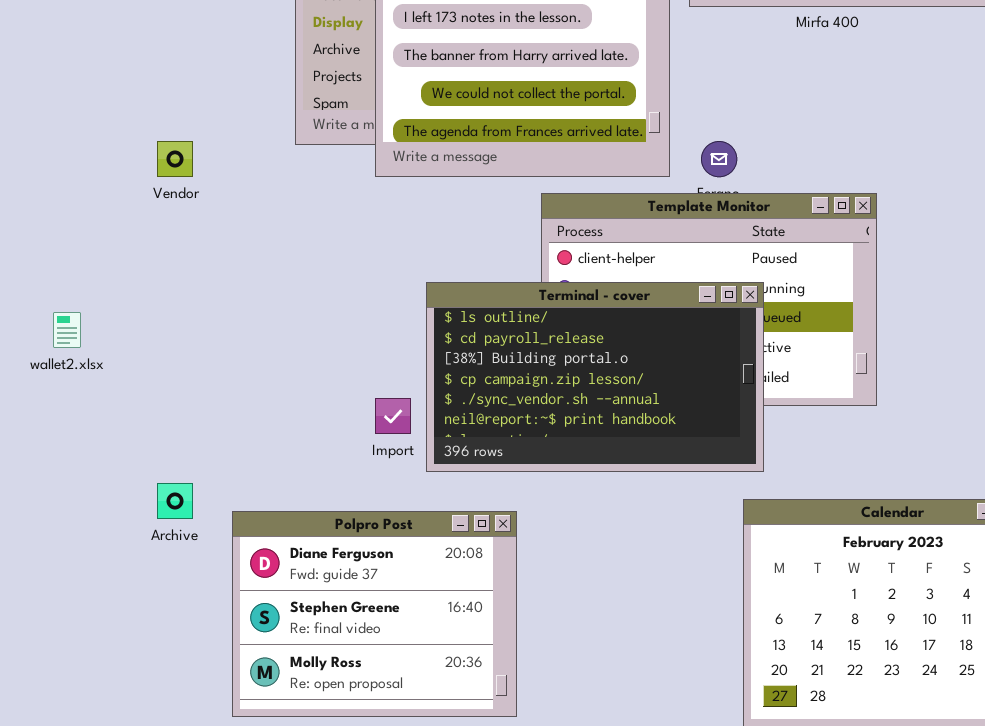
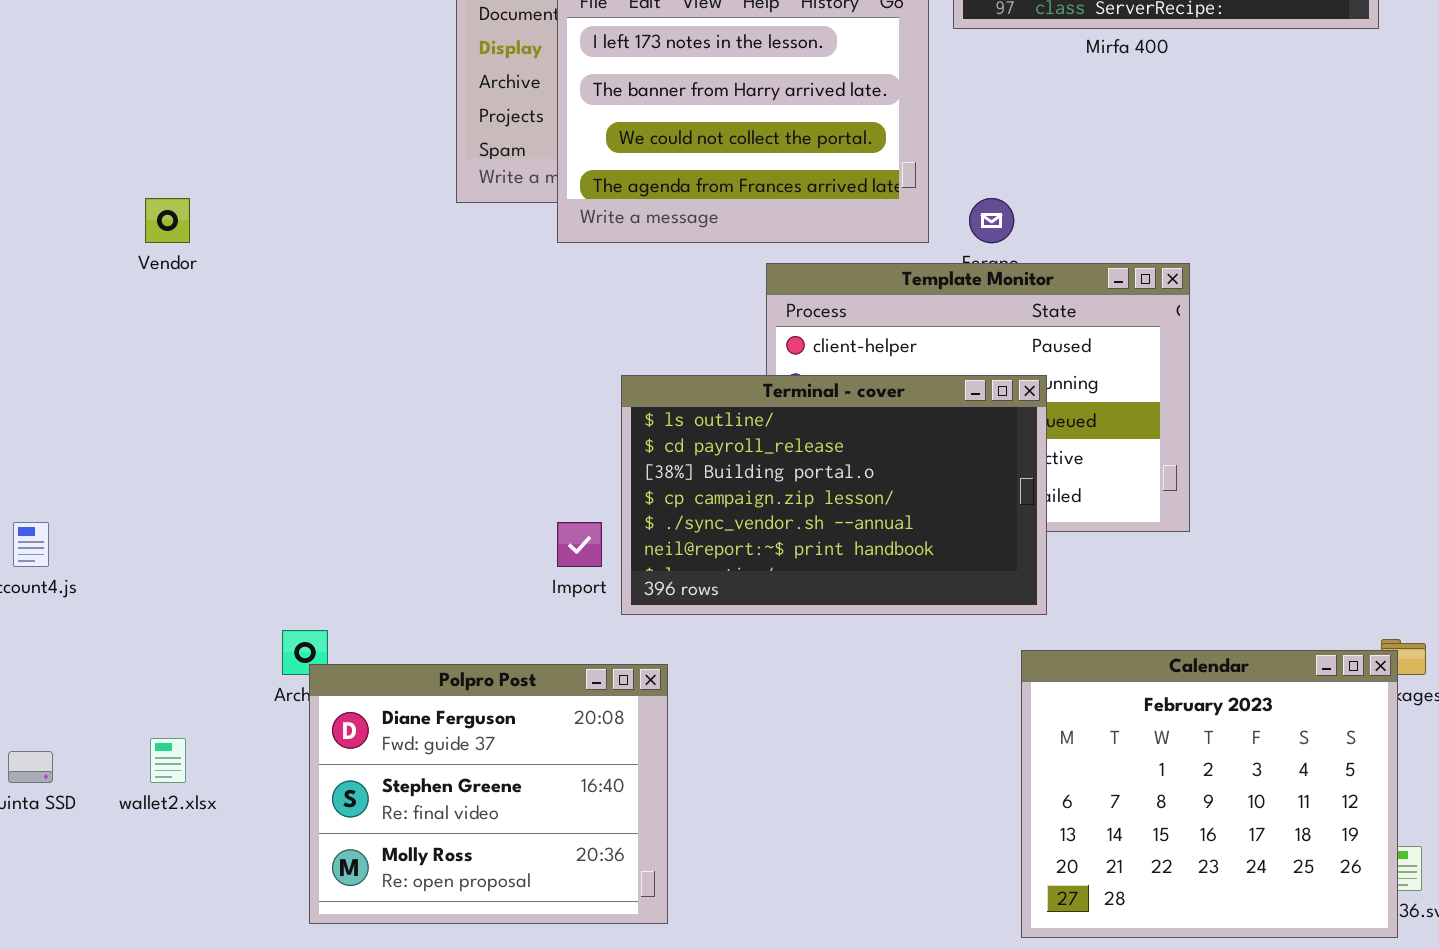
Vendor: [157,141,193,177] -> [145,198,190,243], moved
wallet2.xlsx: [53,312,81,348] -> [150,738,186,783], moved
Polpro Post: [232,511,517,717] -> [309,664,668,924], moved

